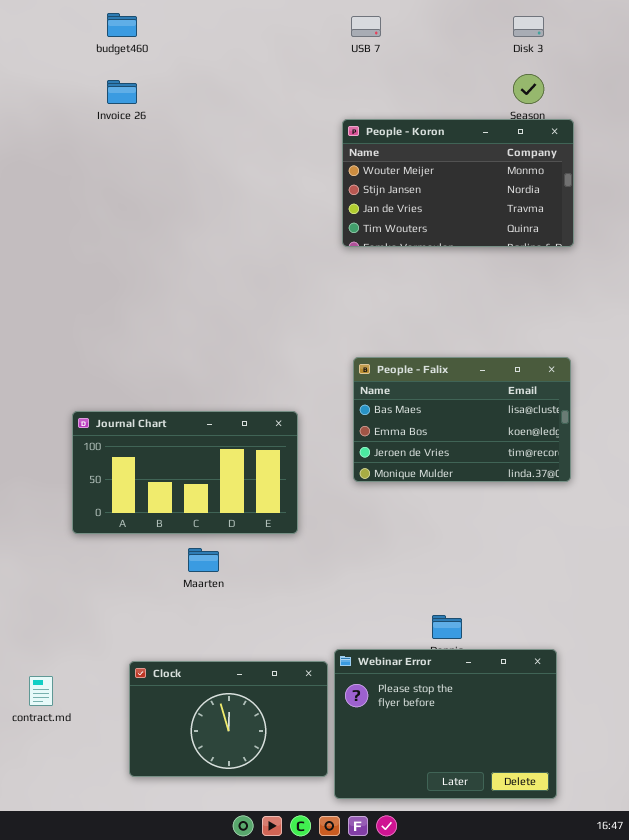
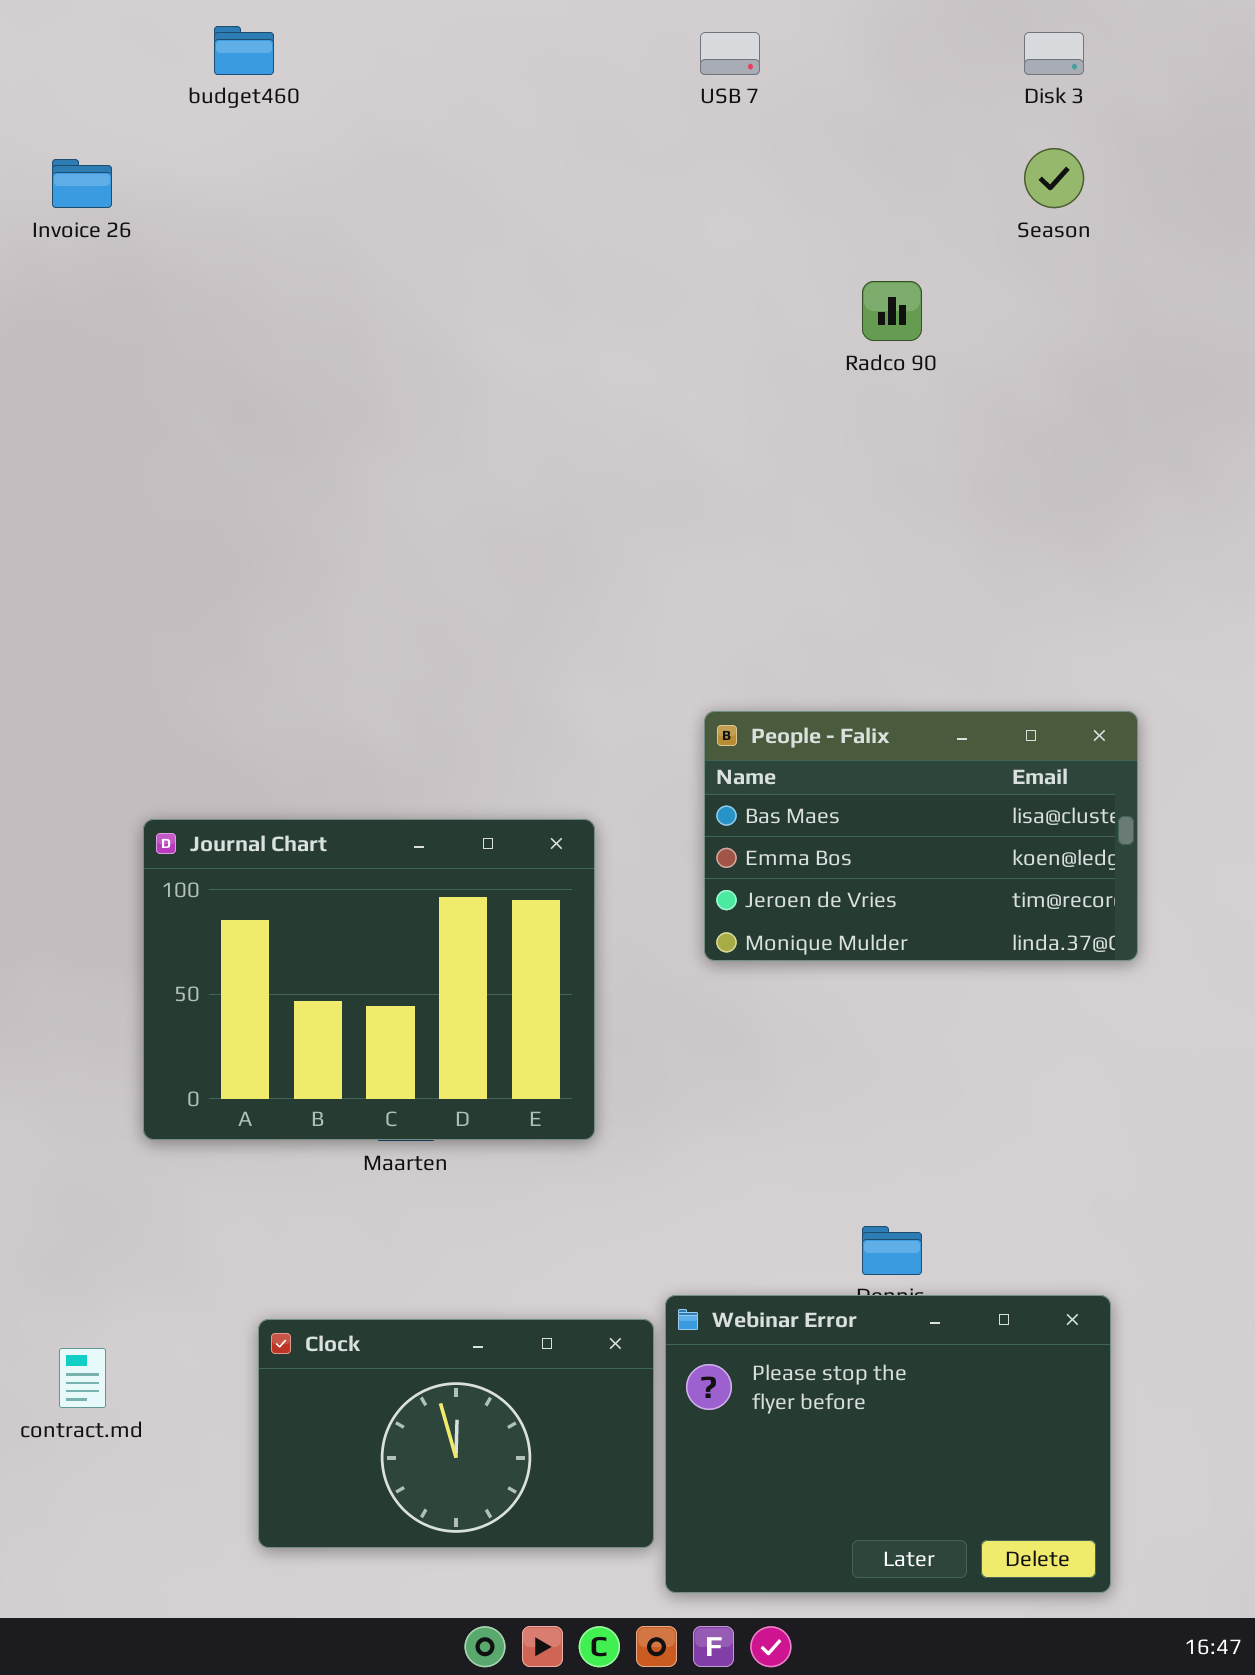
Invoice 26: [107,80,137,104] -> [52,159,112,208], moved
People - Koron: [342,119,574,247] -> none, closed
Journal Chart: [72,411,298,534] -> [143,819,595,1140], resized

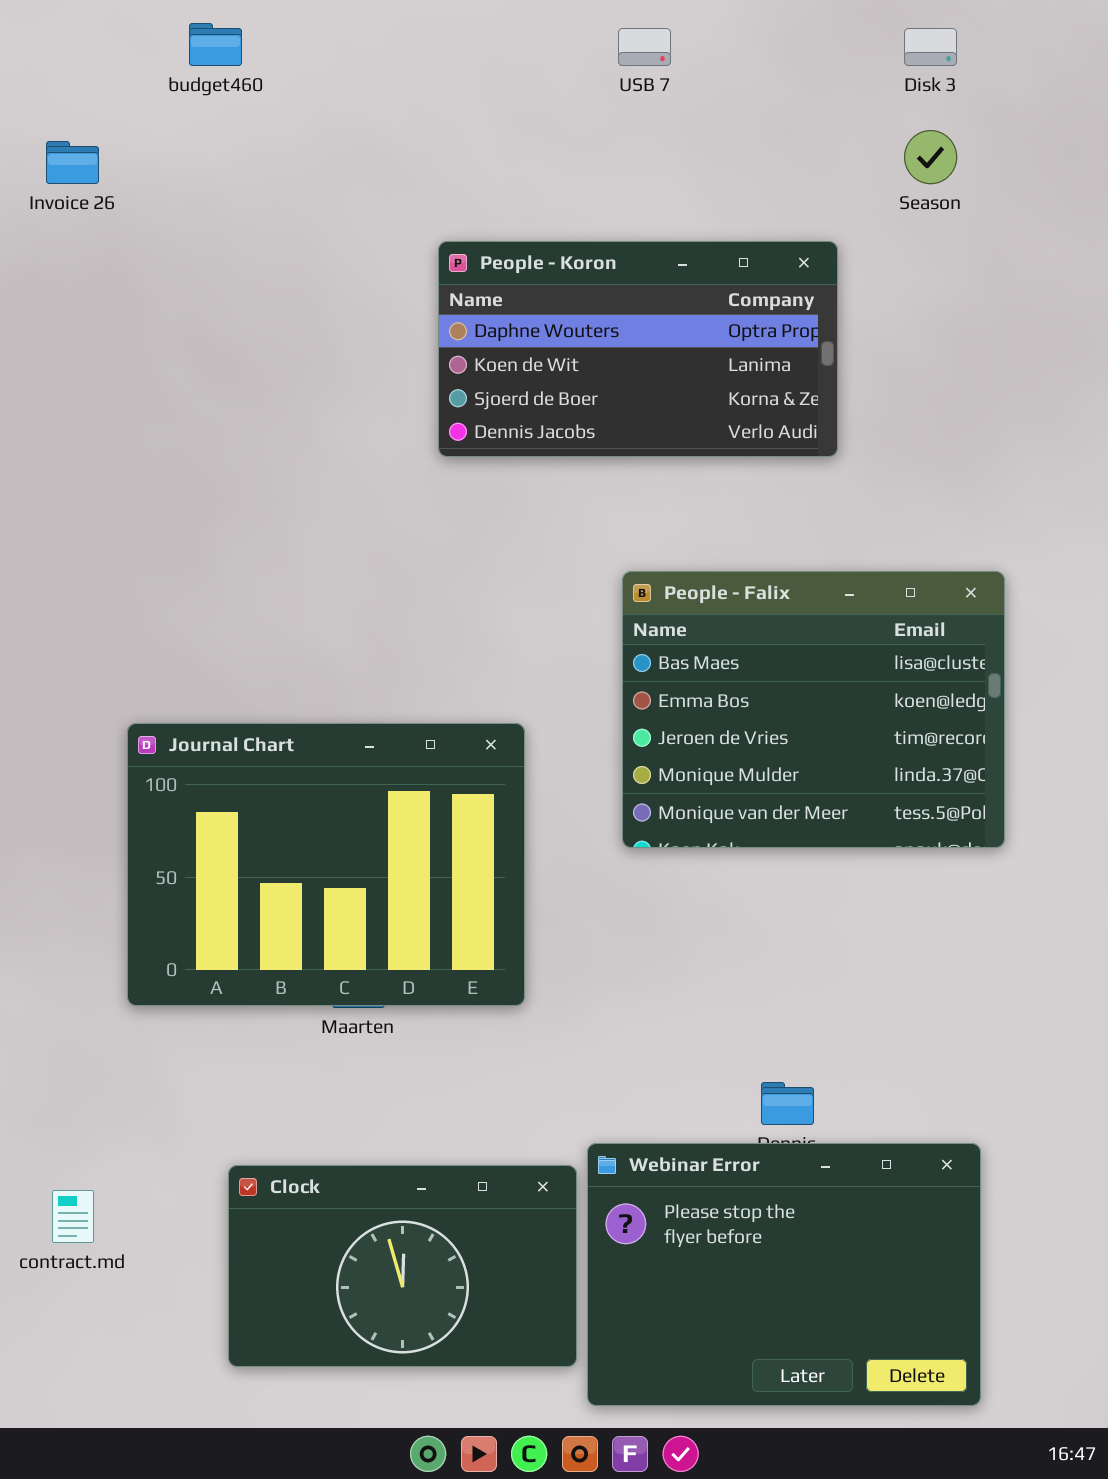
People - Koron: none -> [438,241,838,457], opened
People - Falix: [704,711,1138,961] -> [622,571,1005,848], resized

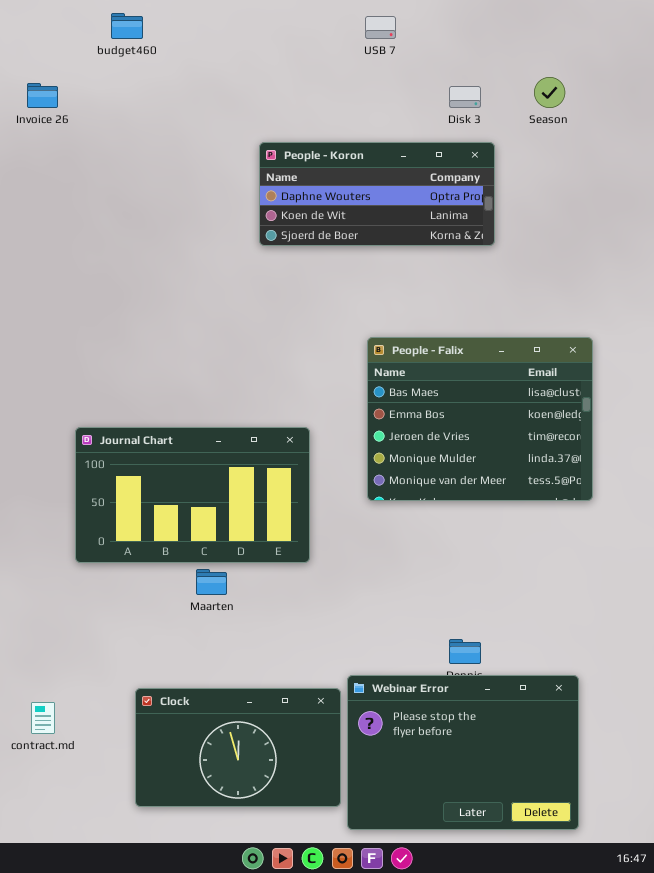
Disk 3: [904,28,957,66] -> [449,86,481,108], moved
People - Koron: [438,241,838,457] -> [259,142,495,246], resized
Journal Chart: [127,723,525,1006] -> [75,427,310,563], resized

